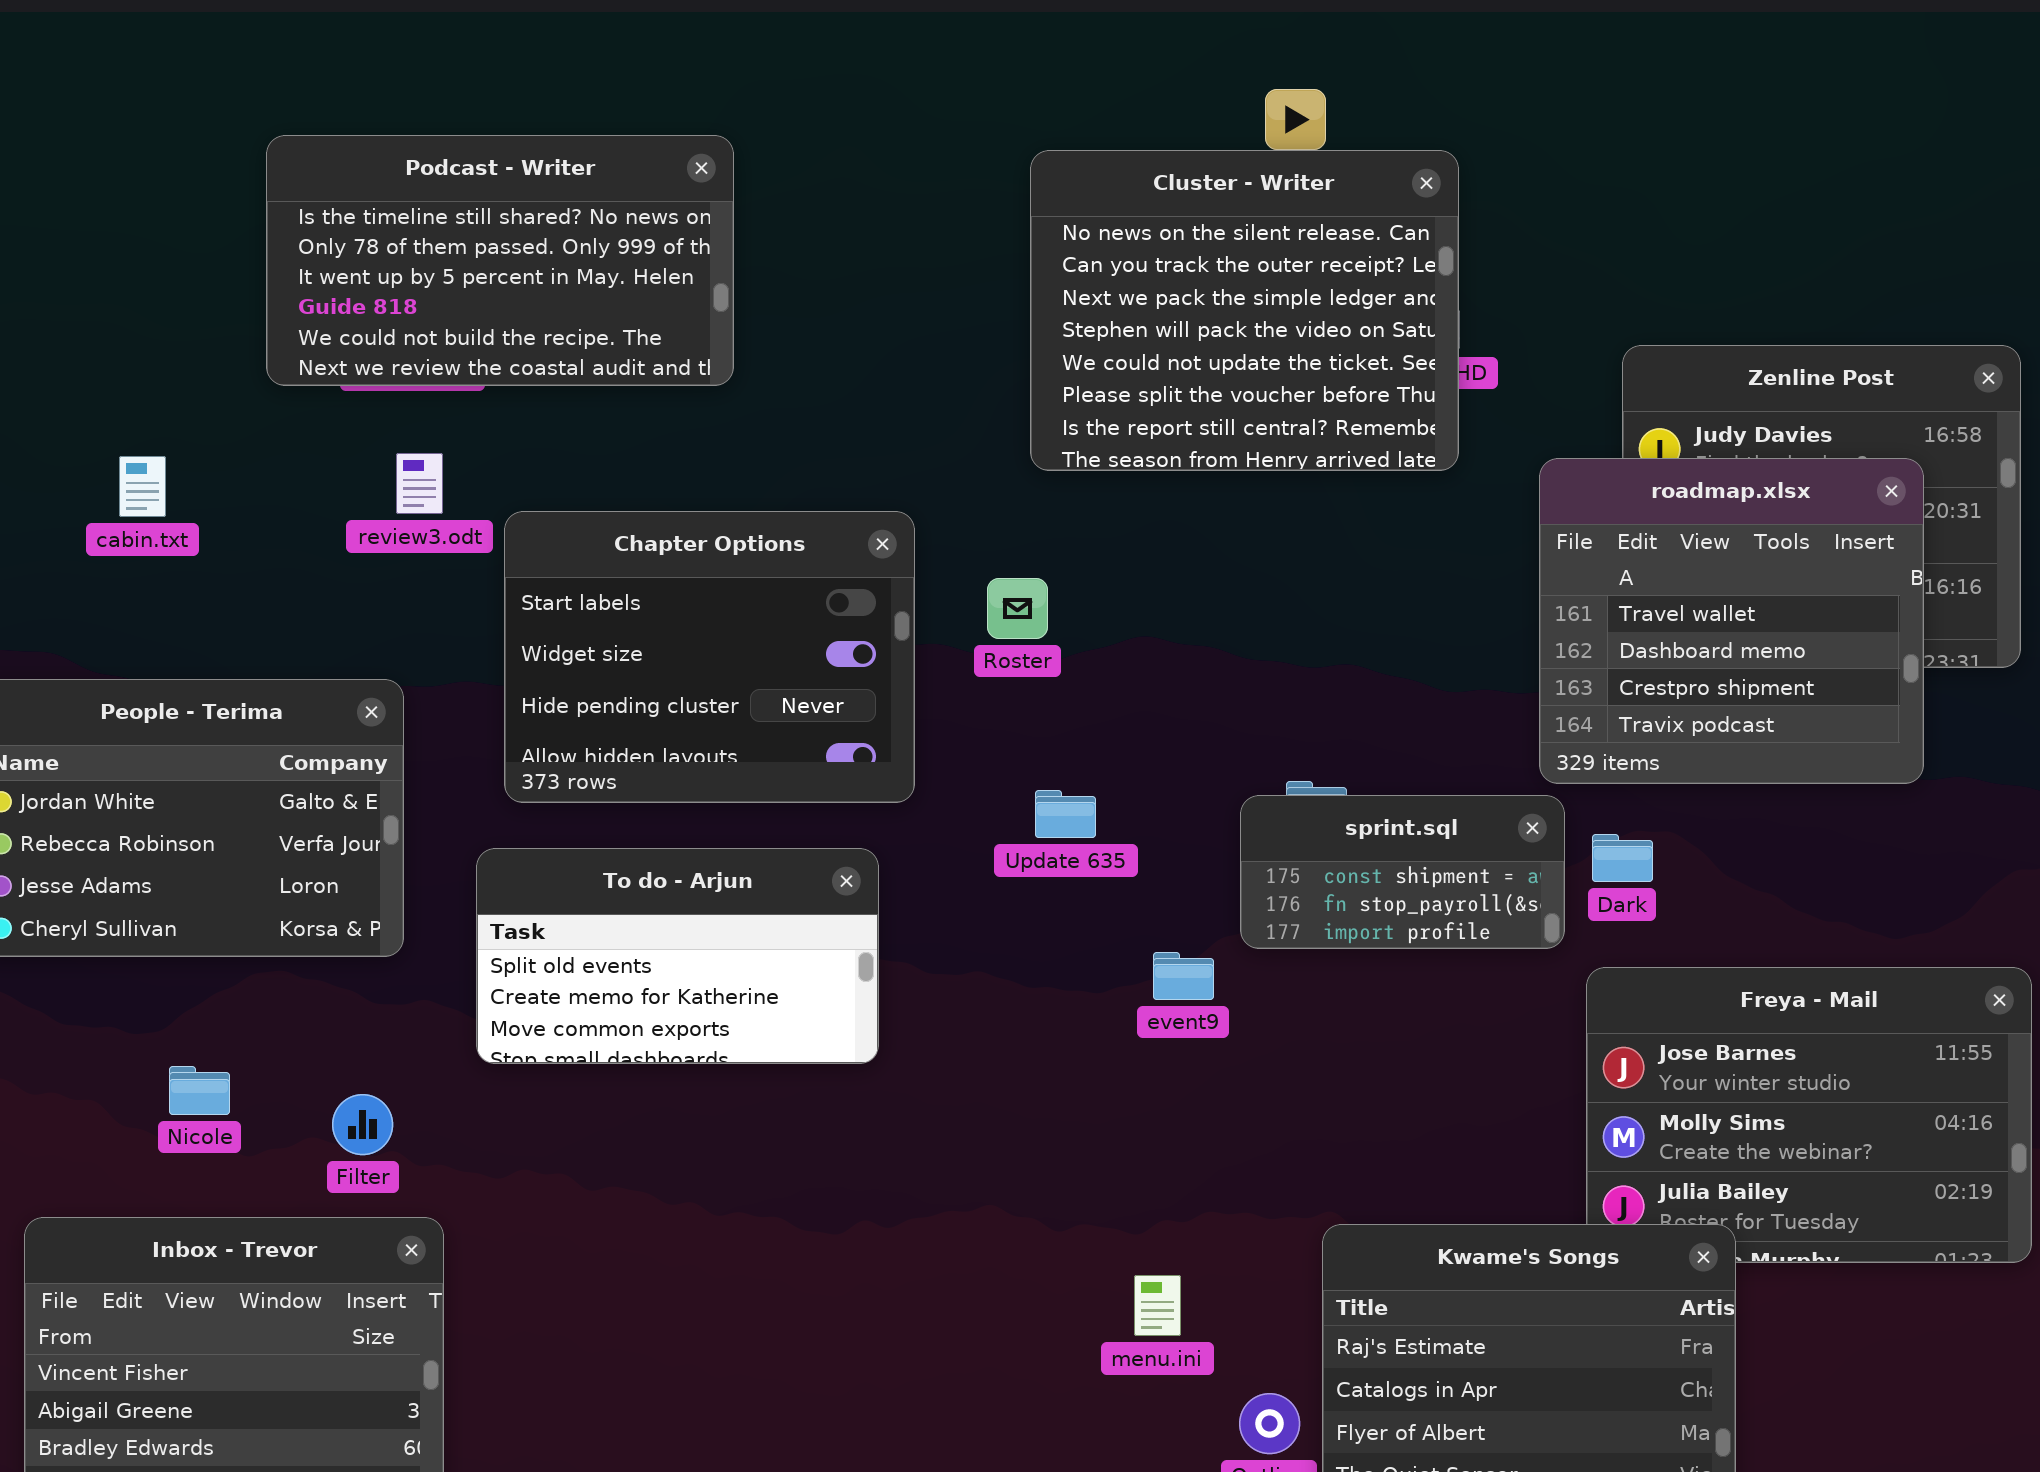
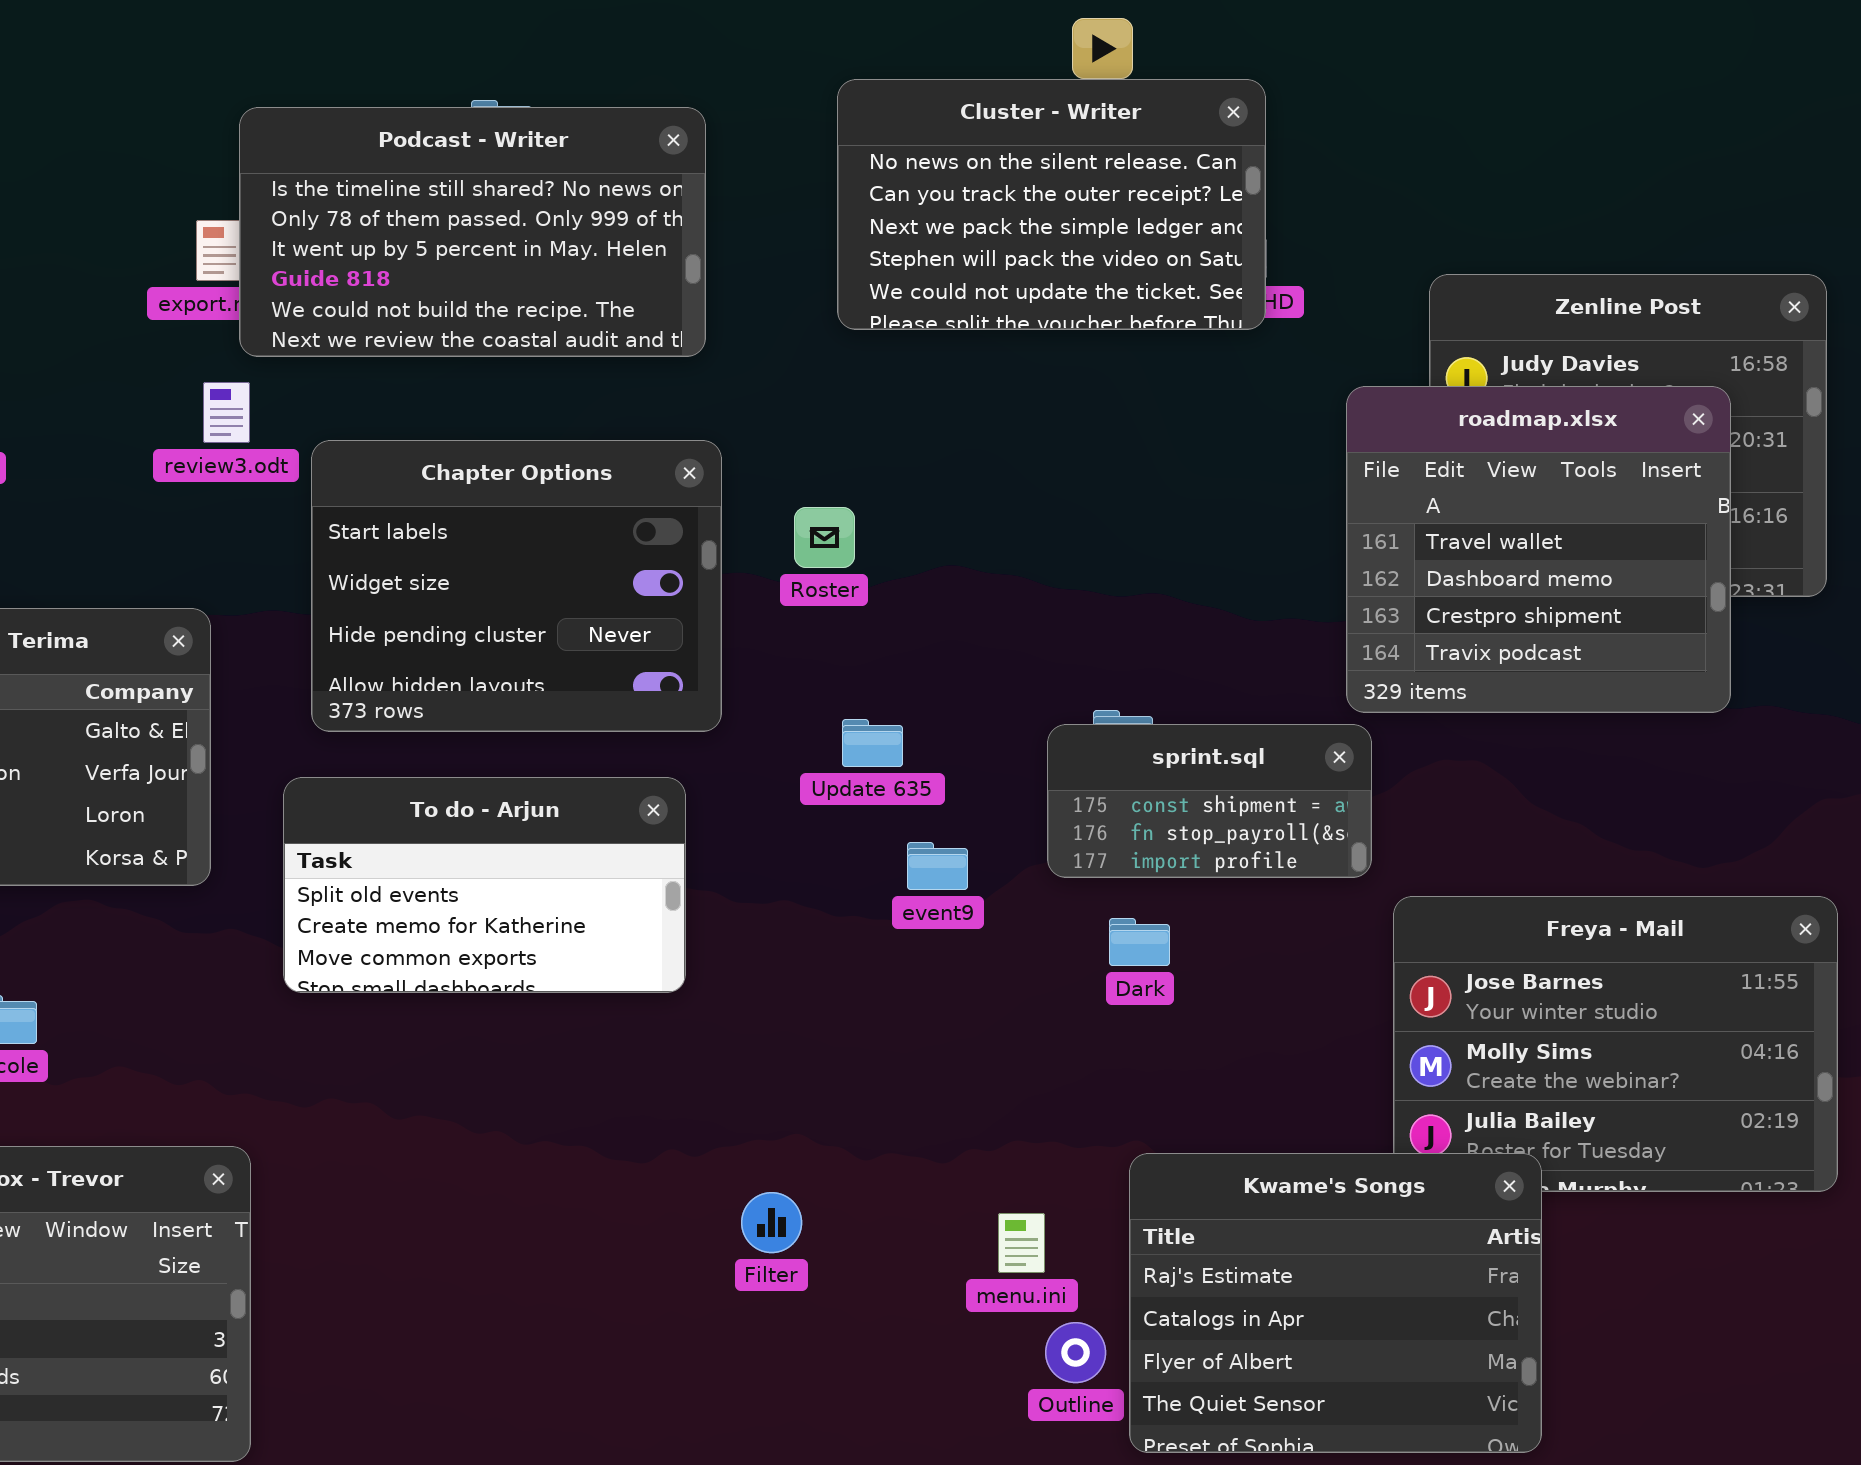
Podcast - Writer: [266,135,734,386] -> [239,107,706,357], moved
Cluster - Writer: [1030,150,1459,471] -> [837,79,1266,330], resized
Dark: [1592,834,1653,882] -> [1109,918,1170,966], moved
event9: [1153,952,1214,1000] -> [907,842,968,890], moved
Filter: [332,1094,393,1155] -> [741,1192,802,1253], moved
menu.ini: [1134,1275,1181,1336] -> [998,1213,1045,1273], moved

